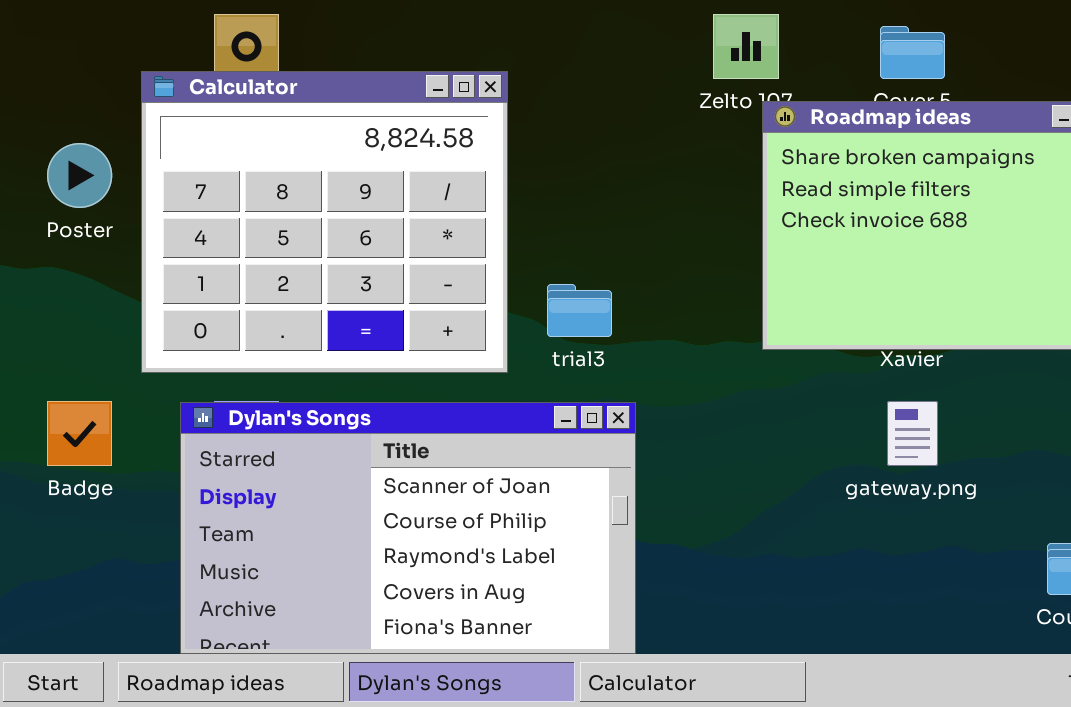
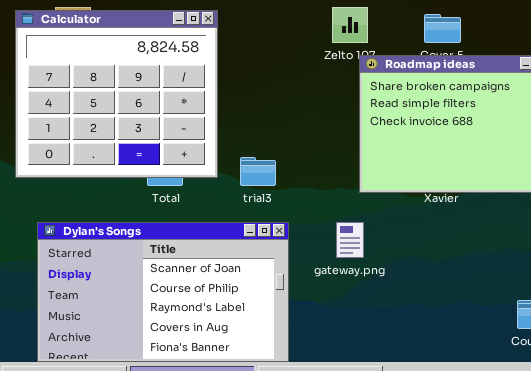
Calculator: [141,71,508,373] -> [15,10,218,178], moved
gateway.png: [887,401,938,466] -> [336,222,364,258], moved

